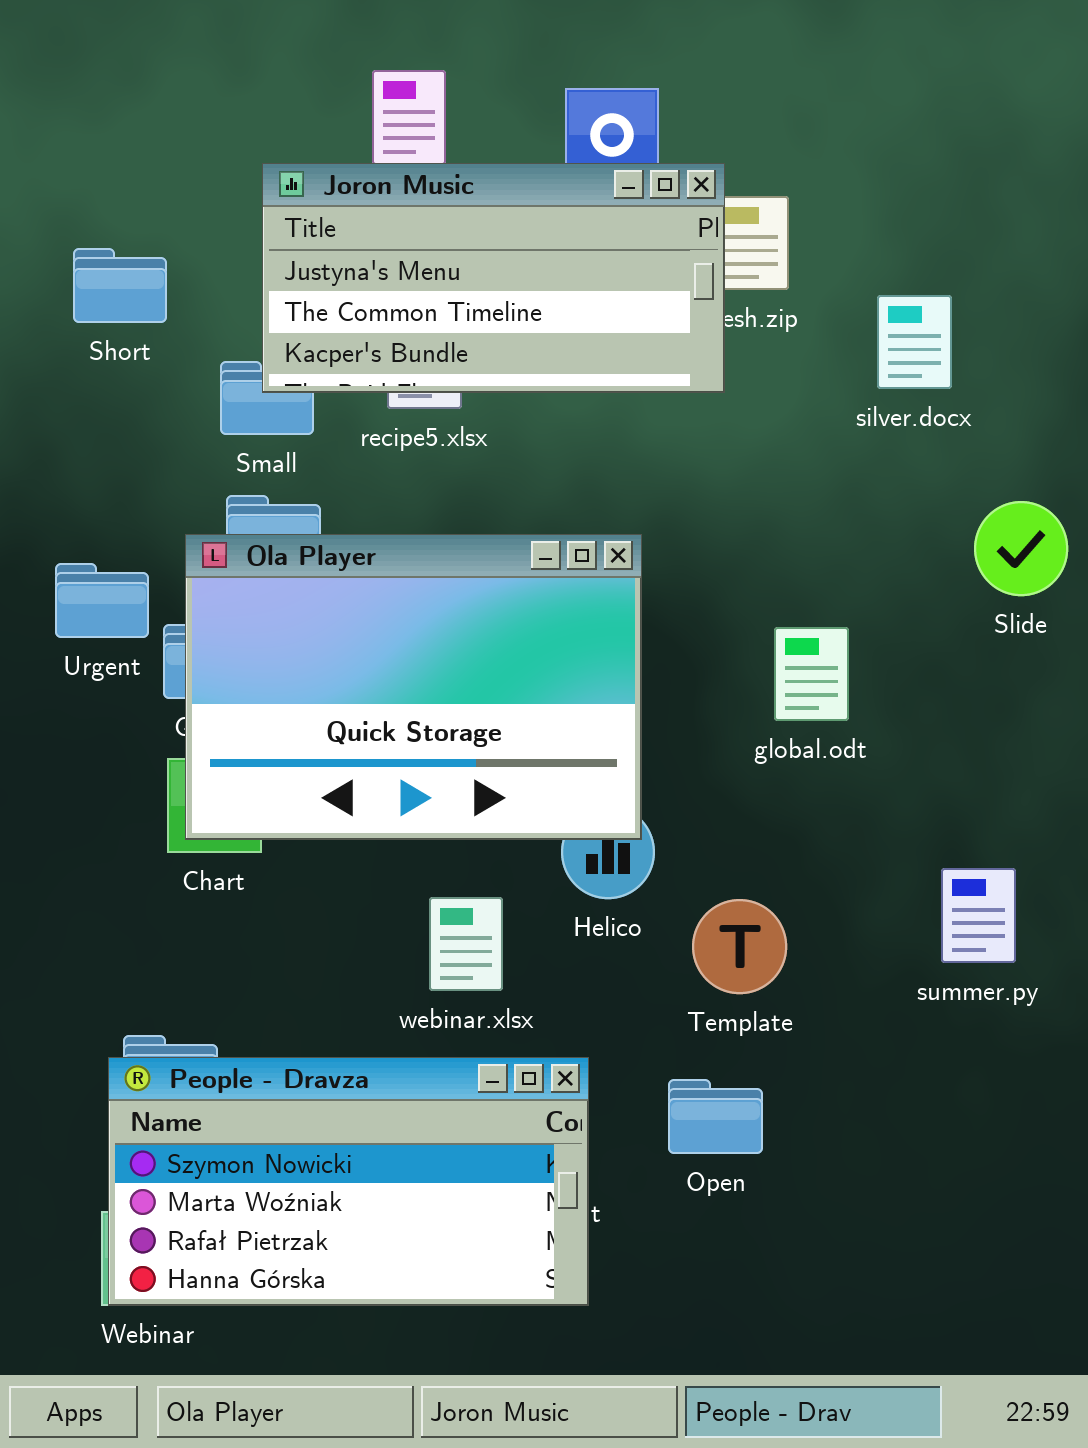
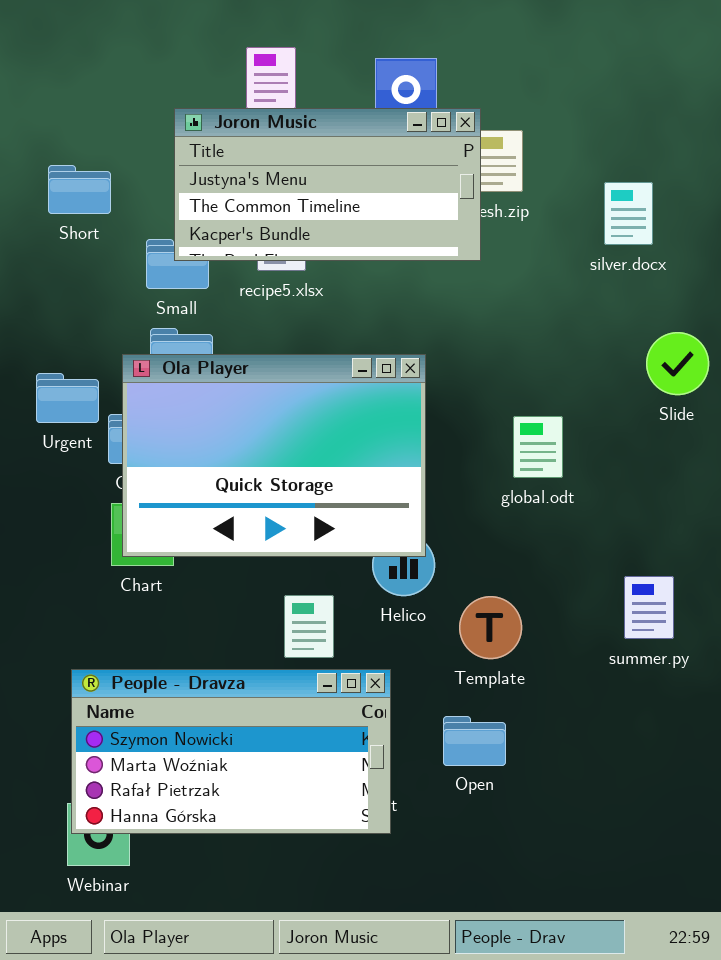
silver.docx: [877,295,952,389] -> [604,182,653,245], moved
People - Dravza: [108,1057,589,1306] -> [71,669,391,834], moved

